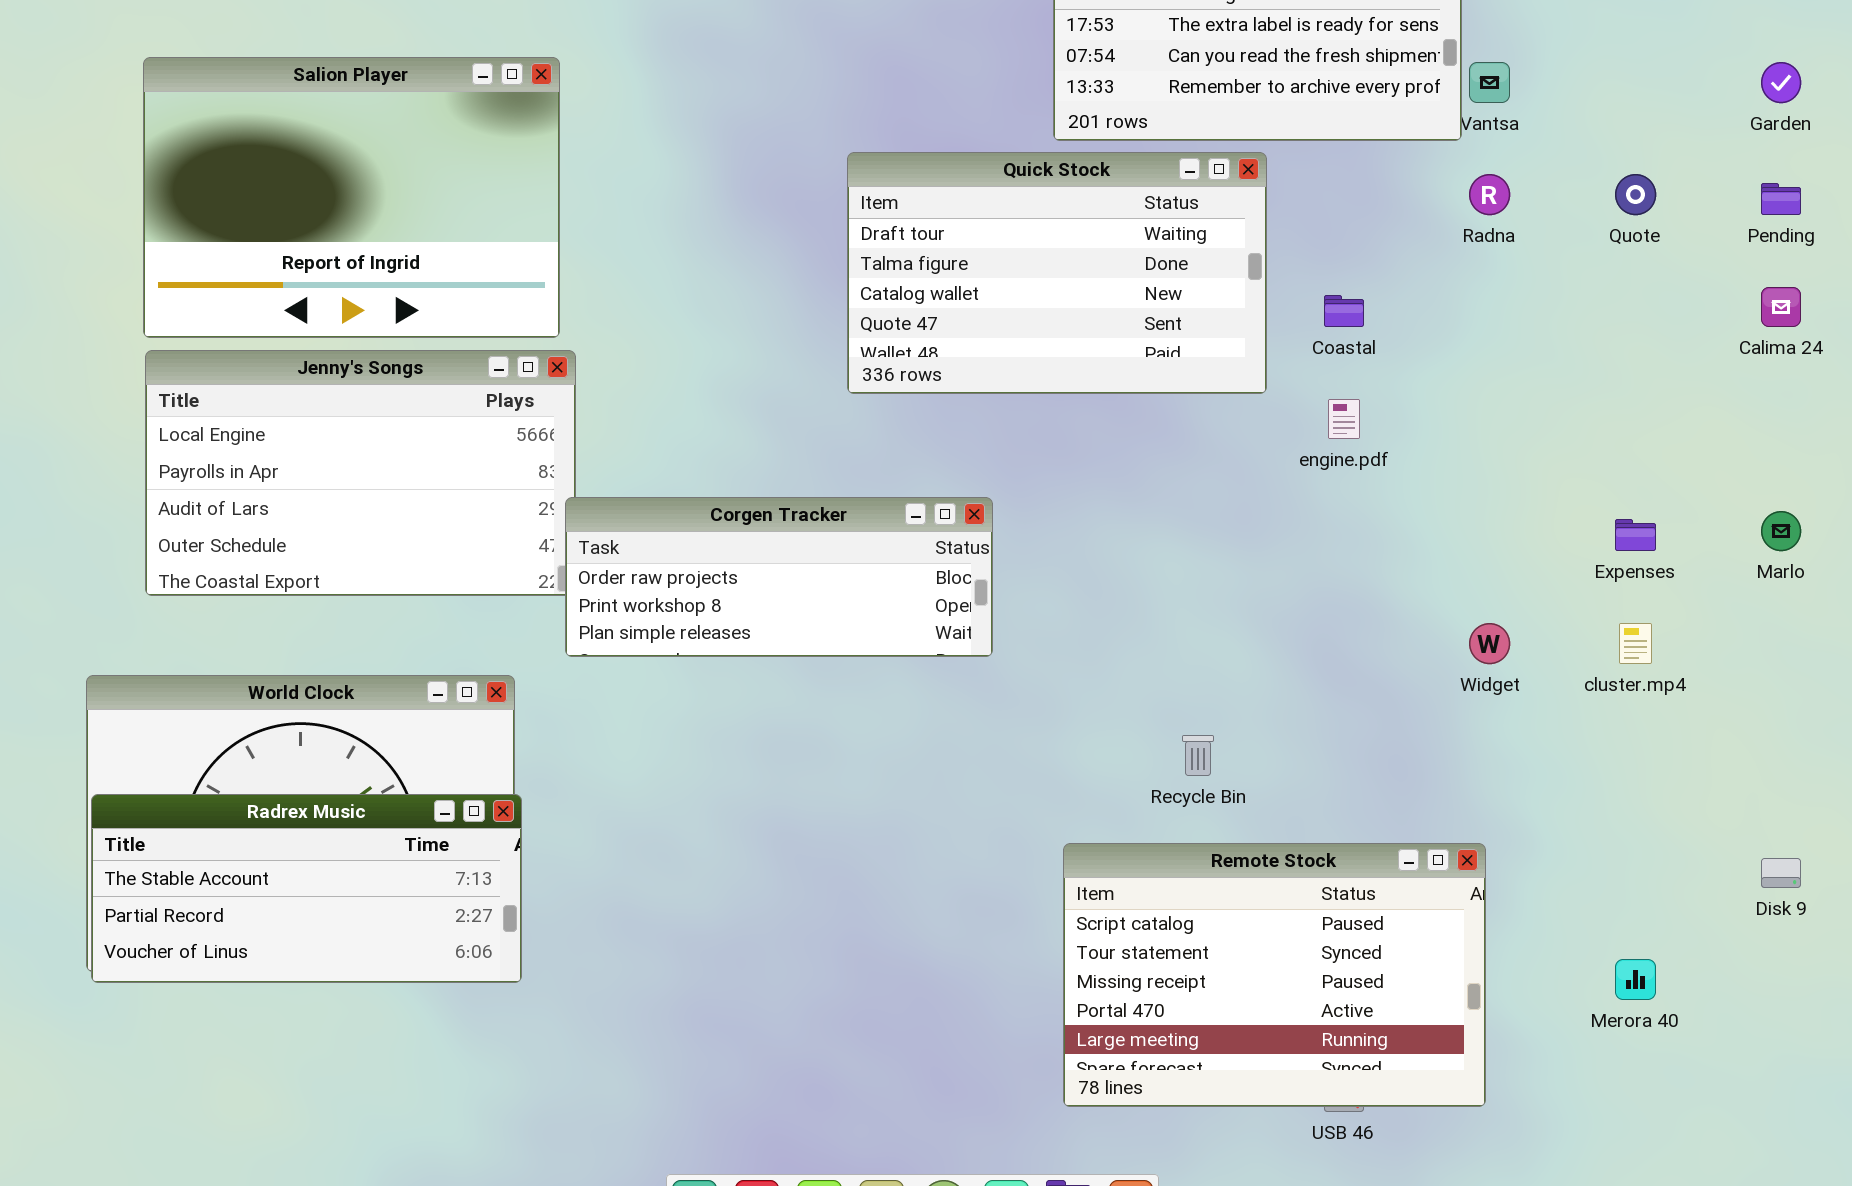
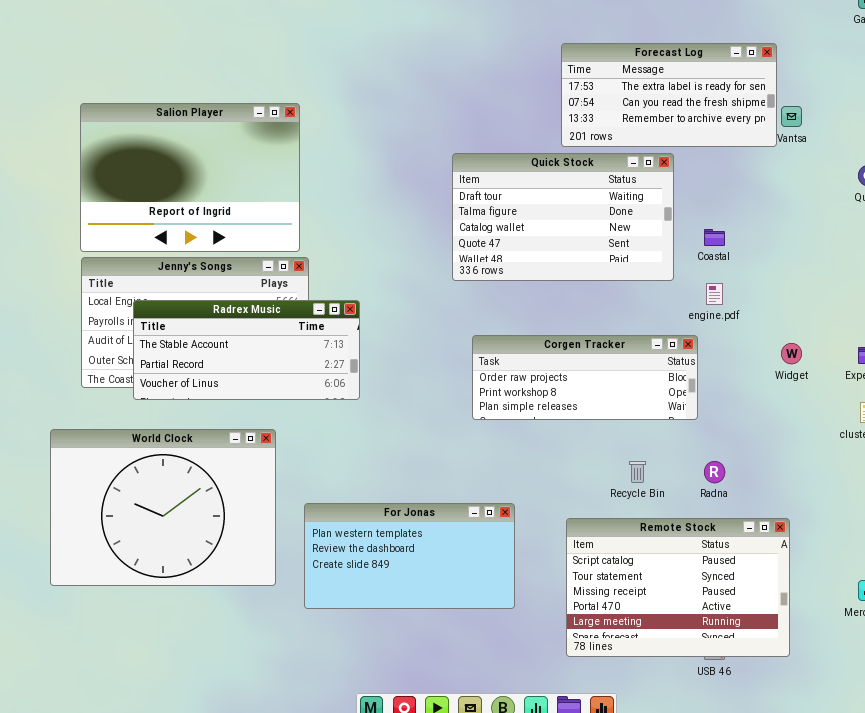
Radna: [1469,174,1510,215] -> [704,461,725,483], moved
Corgen Tracker: [565,497,993,657] -> [472,335,698,420], moved
Widget: [1469,623,1510,664] -> [781,343,802,364], moved
Radrex Music: [91,794,522,983] -> [133,300,360,400], moved
For Jonas: none -> [304,503,515,609], opened

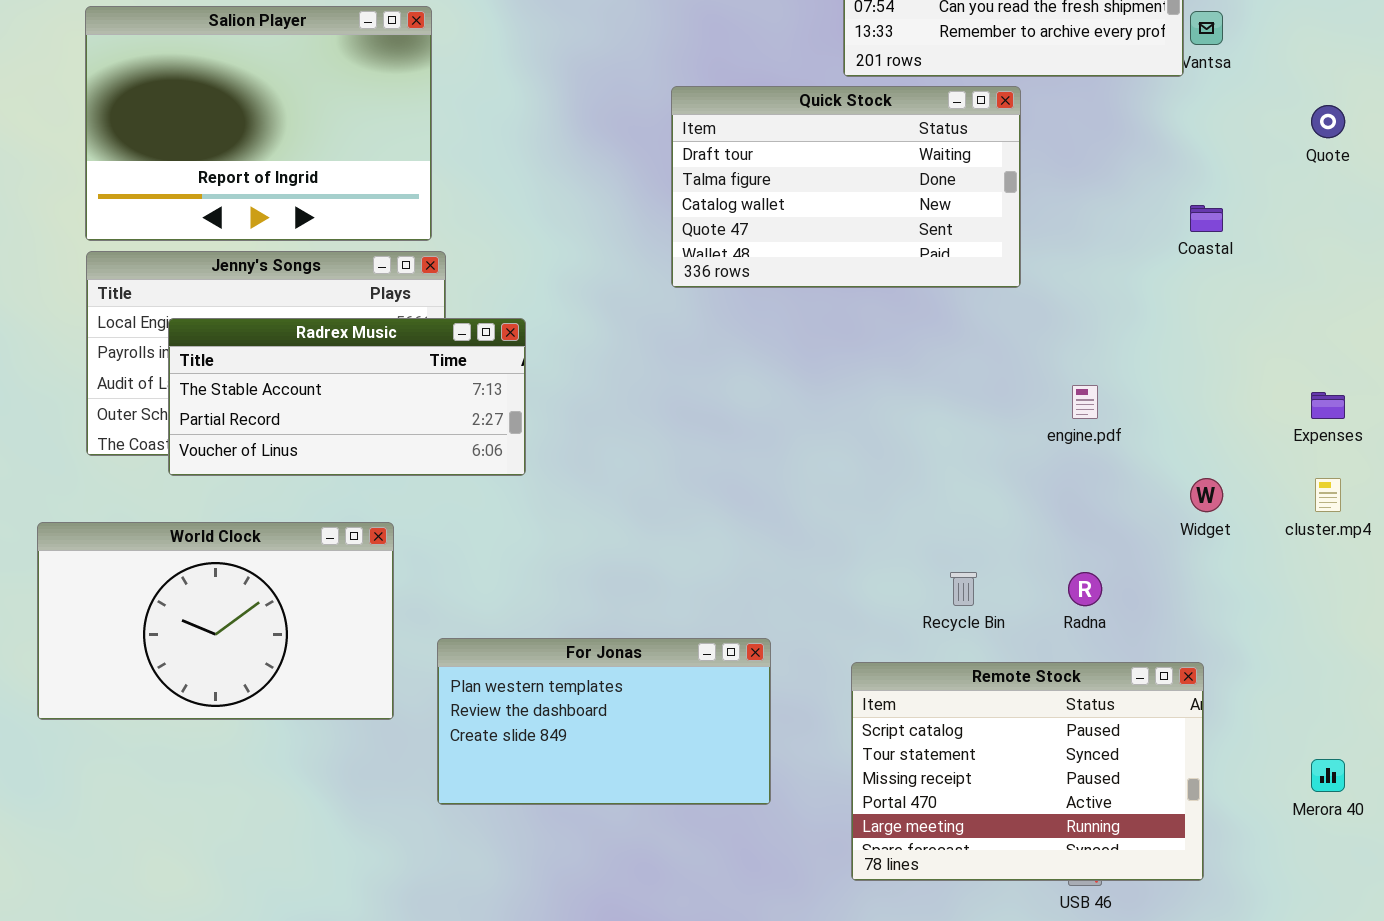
Coastal: [704,229,725,246] -> [1190,205,1223,232], moved
engine.pdf: [706,283,723,305] -> [1072,385,1098,419], moved
Corgen Tracker: [472,335,698,420] -> none, closed
Widget: [781,343,802,364] -> [1190,478,1223,512], moved
World Clock: [50,429,276,586] -> [37,522,394,720], resized

